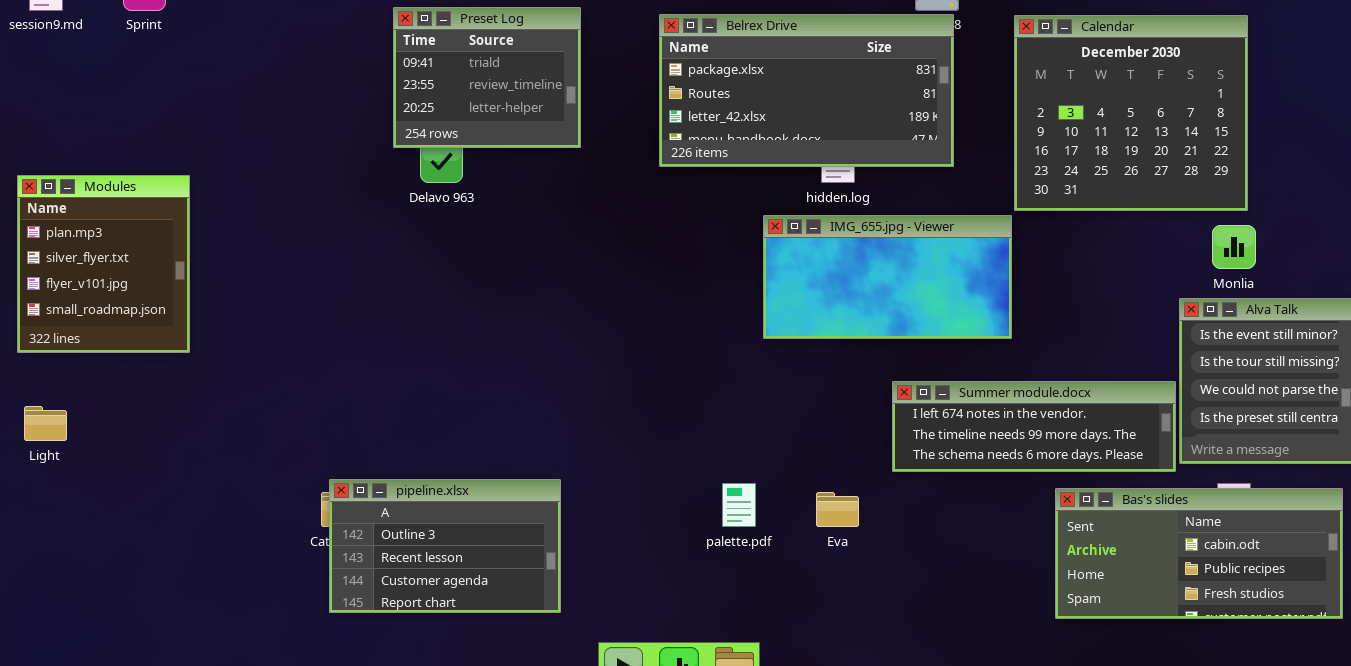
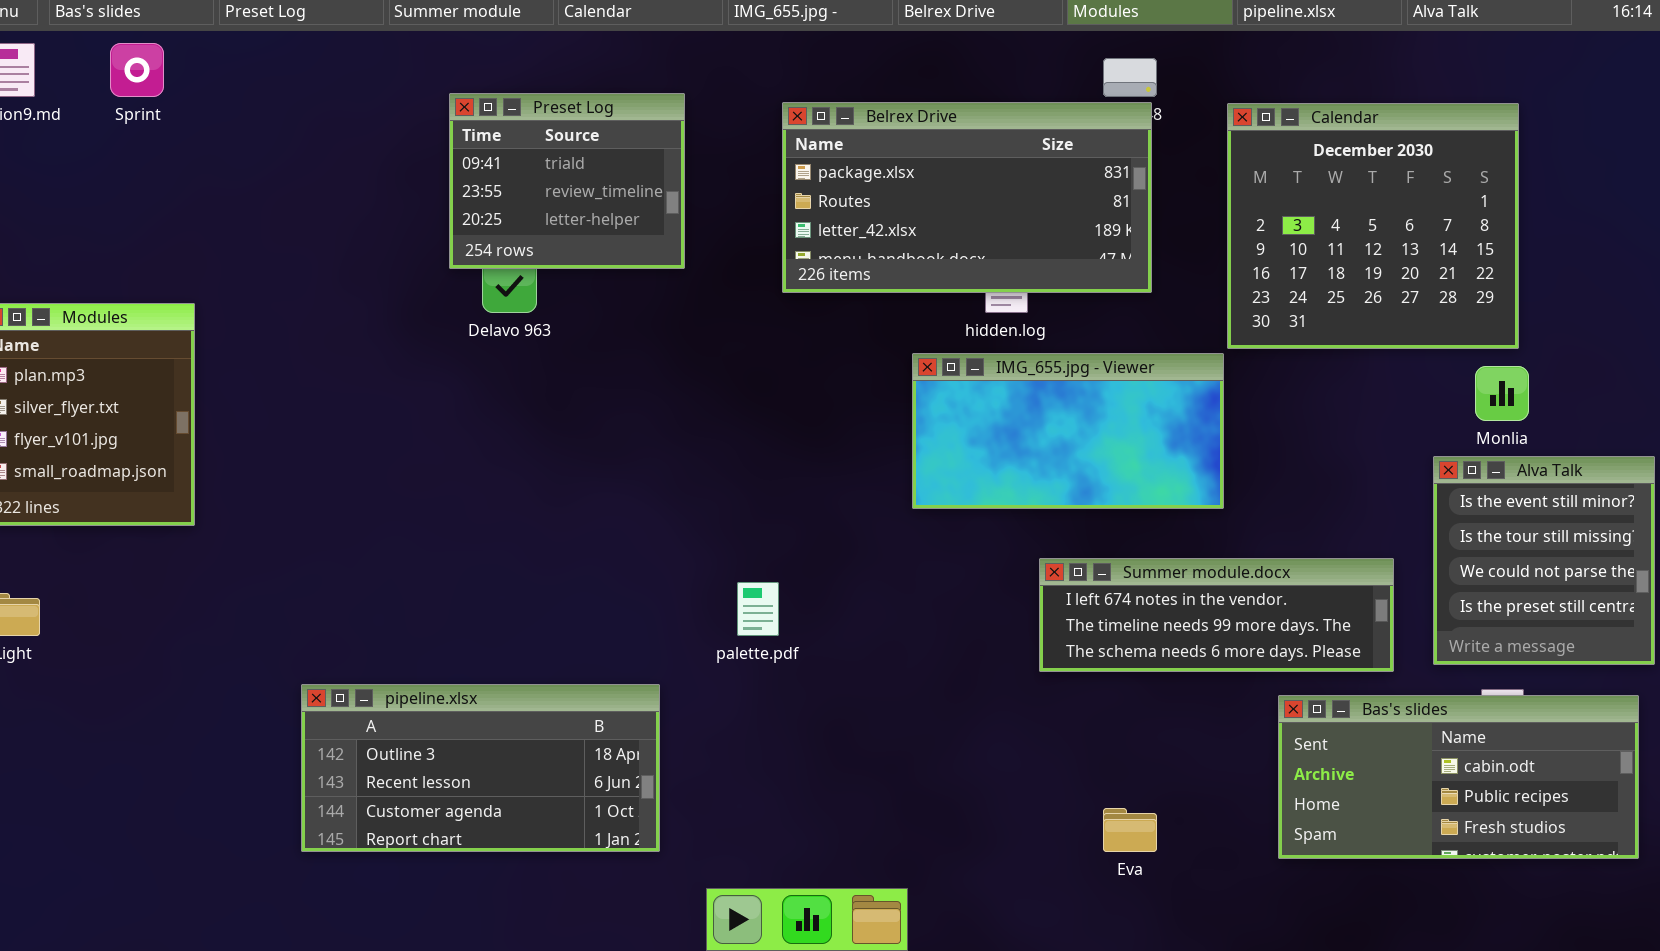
Summer module.docx: [892,381,1176,472] -> [1039,558,1394,672], moved
pipeline.xlsx: [329,479,561,613] -> [301,684,660,852], resized
palette.pdf: [722,483,756,527] -> [737,582,779,636], moved
Eva: [816,492,859,527] -> [1103,808,1157,852], moved

